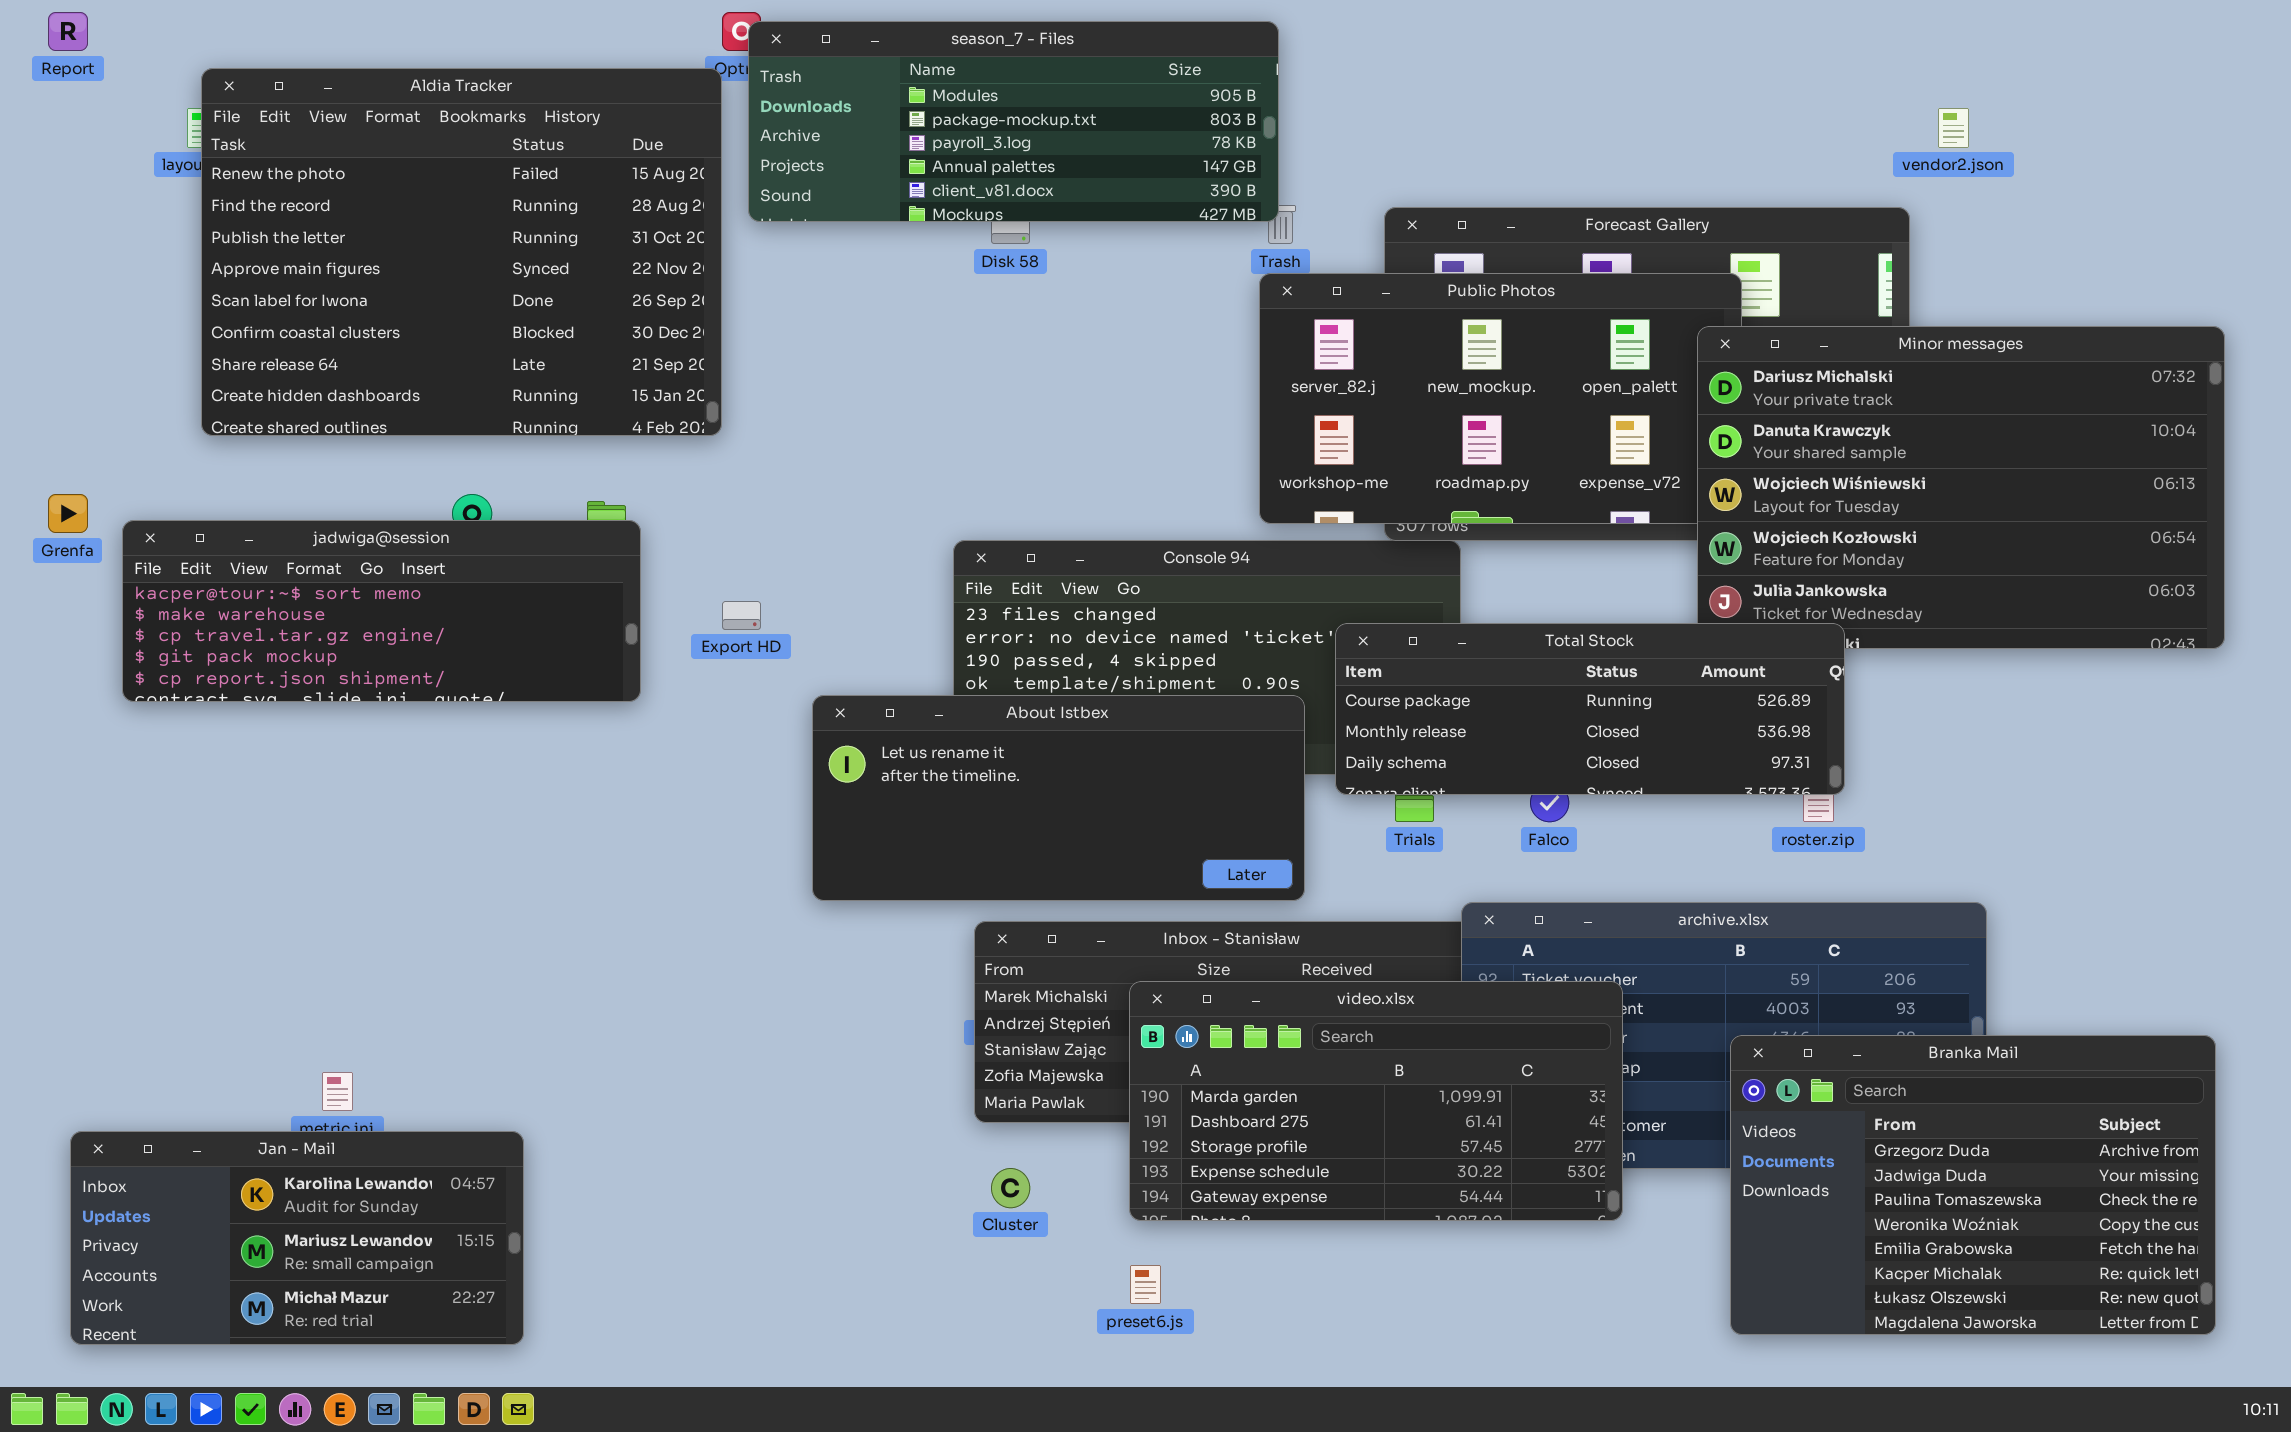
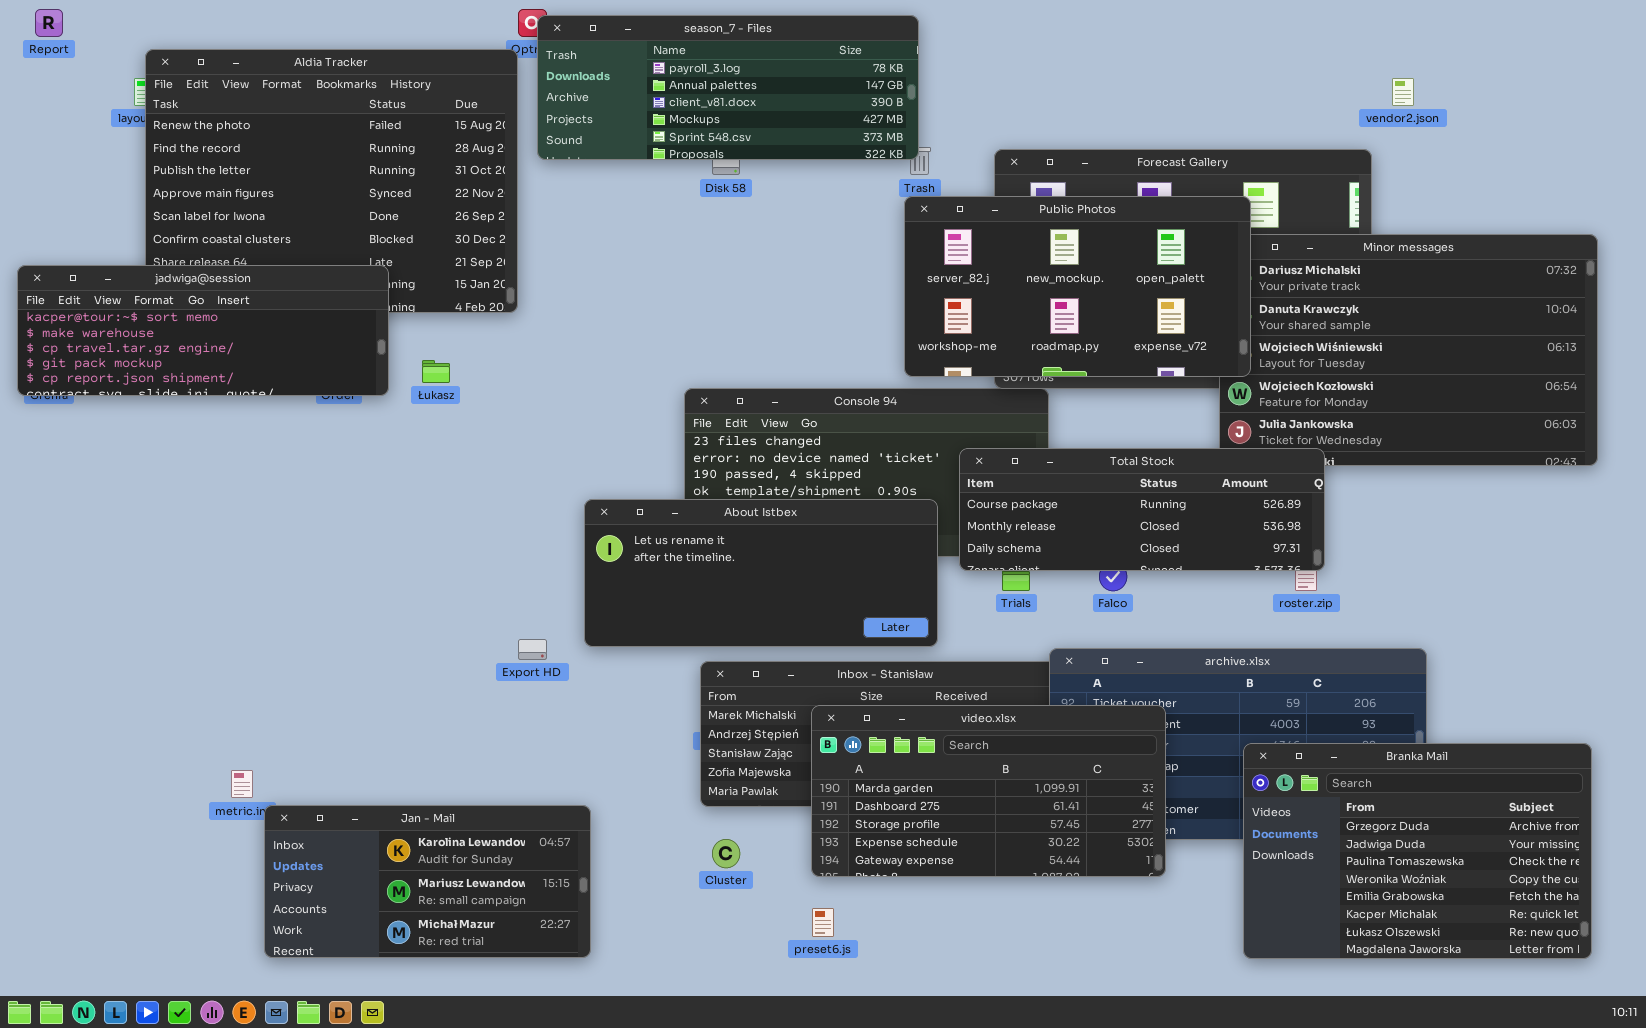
season_7 - Files: [748,21,1279,222] -> [537,15,919,160], scrolled down 2 rows
Public Photos: [1259,273,1742,524] -> [904,196,1251,377], raised
jadwiga@session: [122,520,641,702] -> [17,265,389,396], moved
Export HD: [722,601,761,630] -> [518,639,547,660], moved
Jan - Mail: [70,1131,524,1345] -> [264,805,591,958], moved

